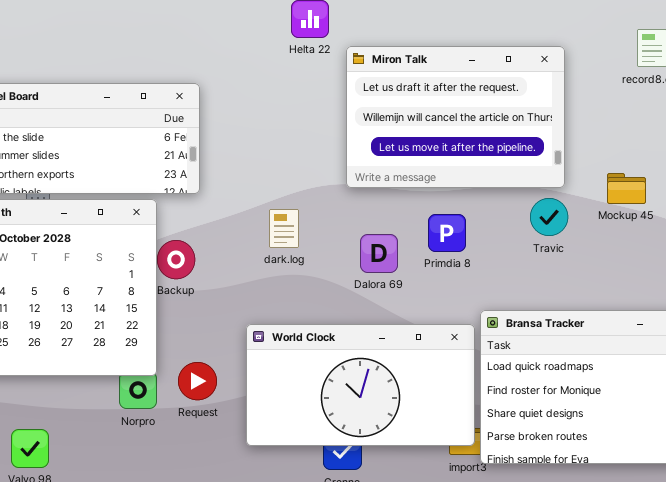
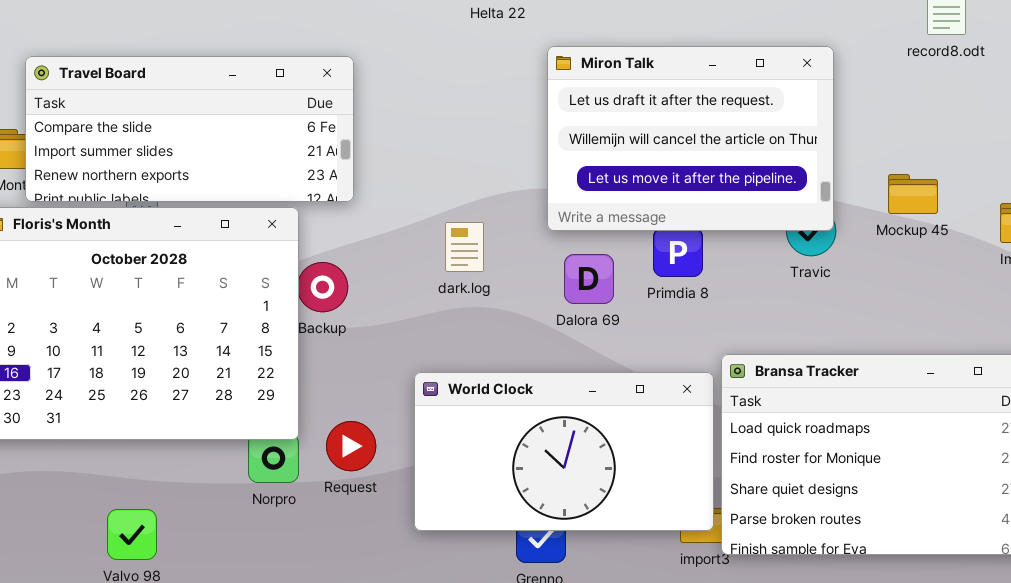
Miron Talk: [346,46,565,188] -> [547,46,834,231], moved

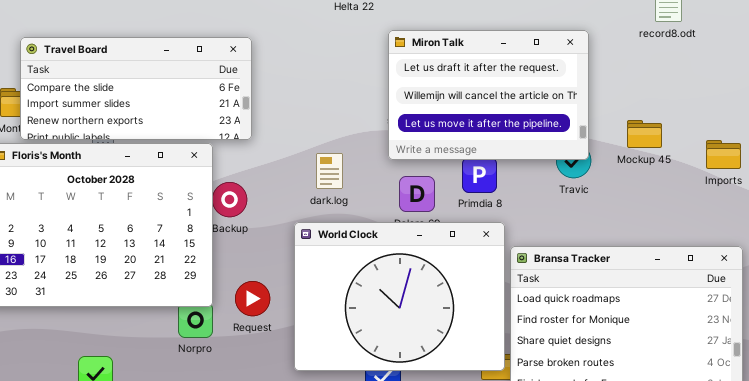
World Clock: [414,372,714,531] -> [294,222,505,371], resized
Request: [326,421,376,471] -> [235,281,270,316], moved

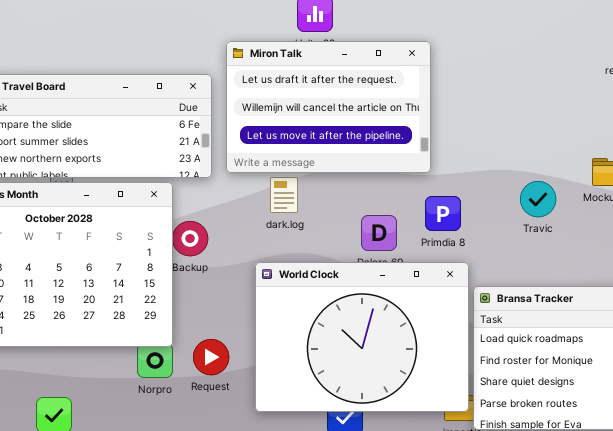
Miron Talk: [388,30,589,160] -> [226,41,431,173], moved
dark.log: [316,153,343,189] -> [270,177,298,213], moved
Request: [235,281,270,316] -> [193,339,229,375], moved

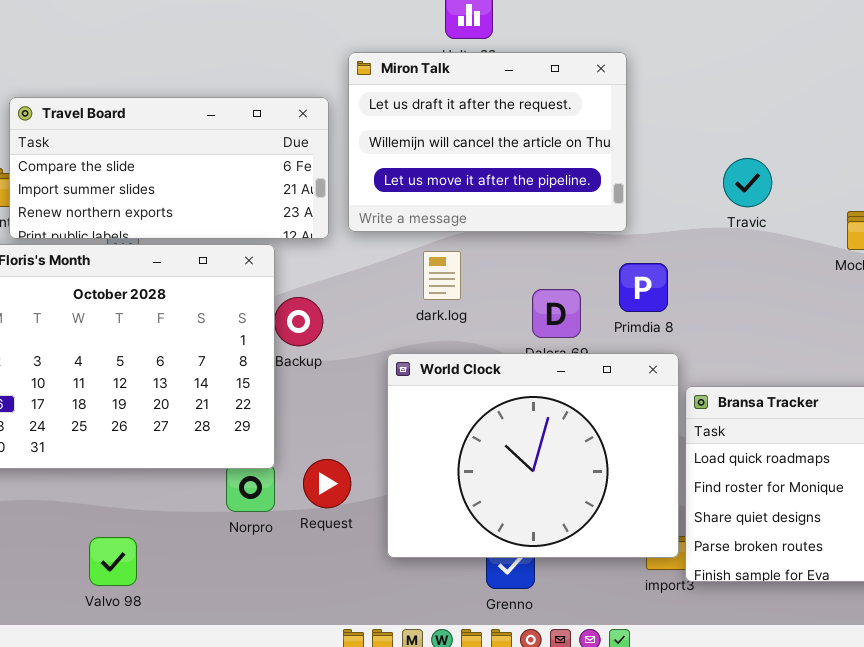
dark.log: [270,177,298,213] -> [423,251,461,300], moved
Travic: [520,181,556,217] -> [723,158,772,207], moved

